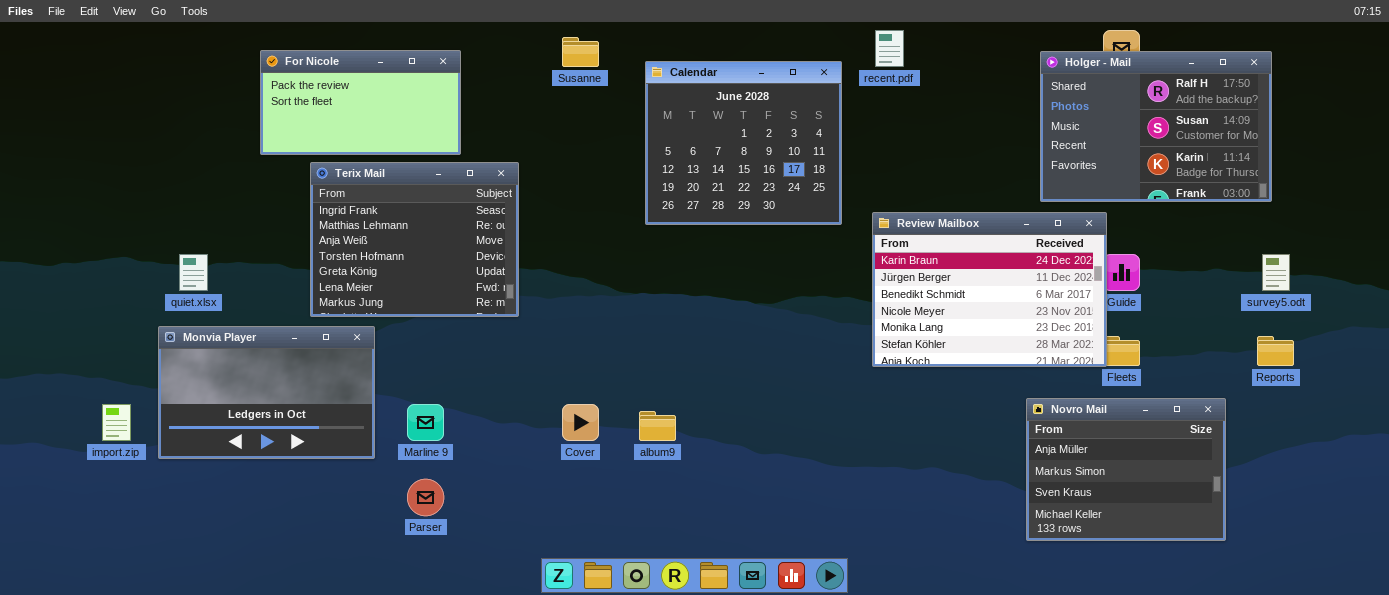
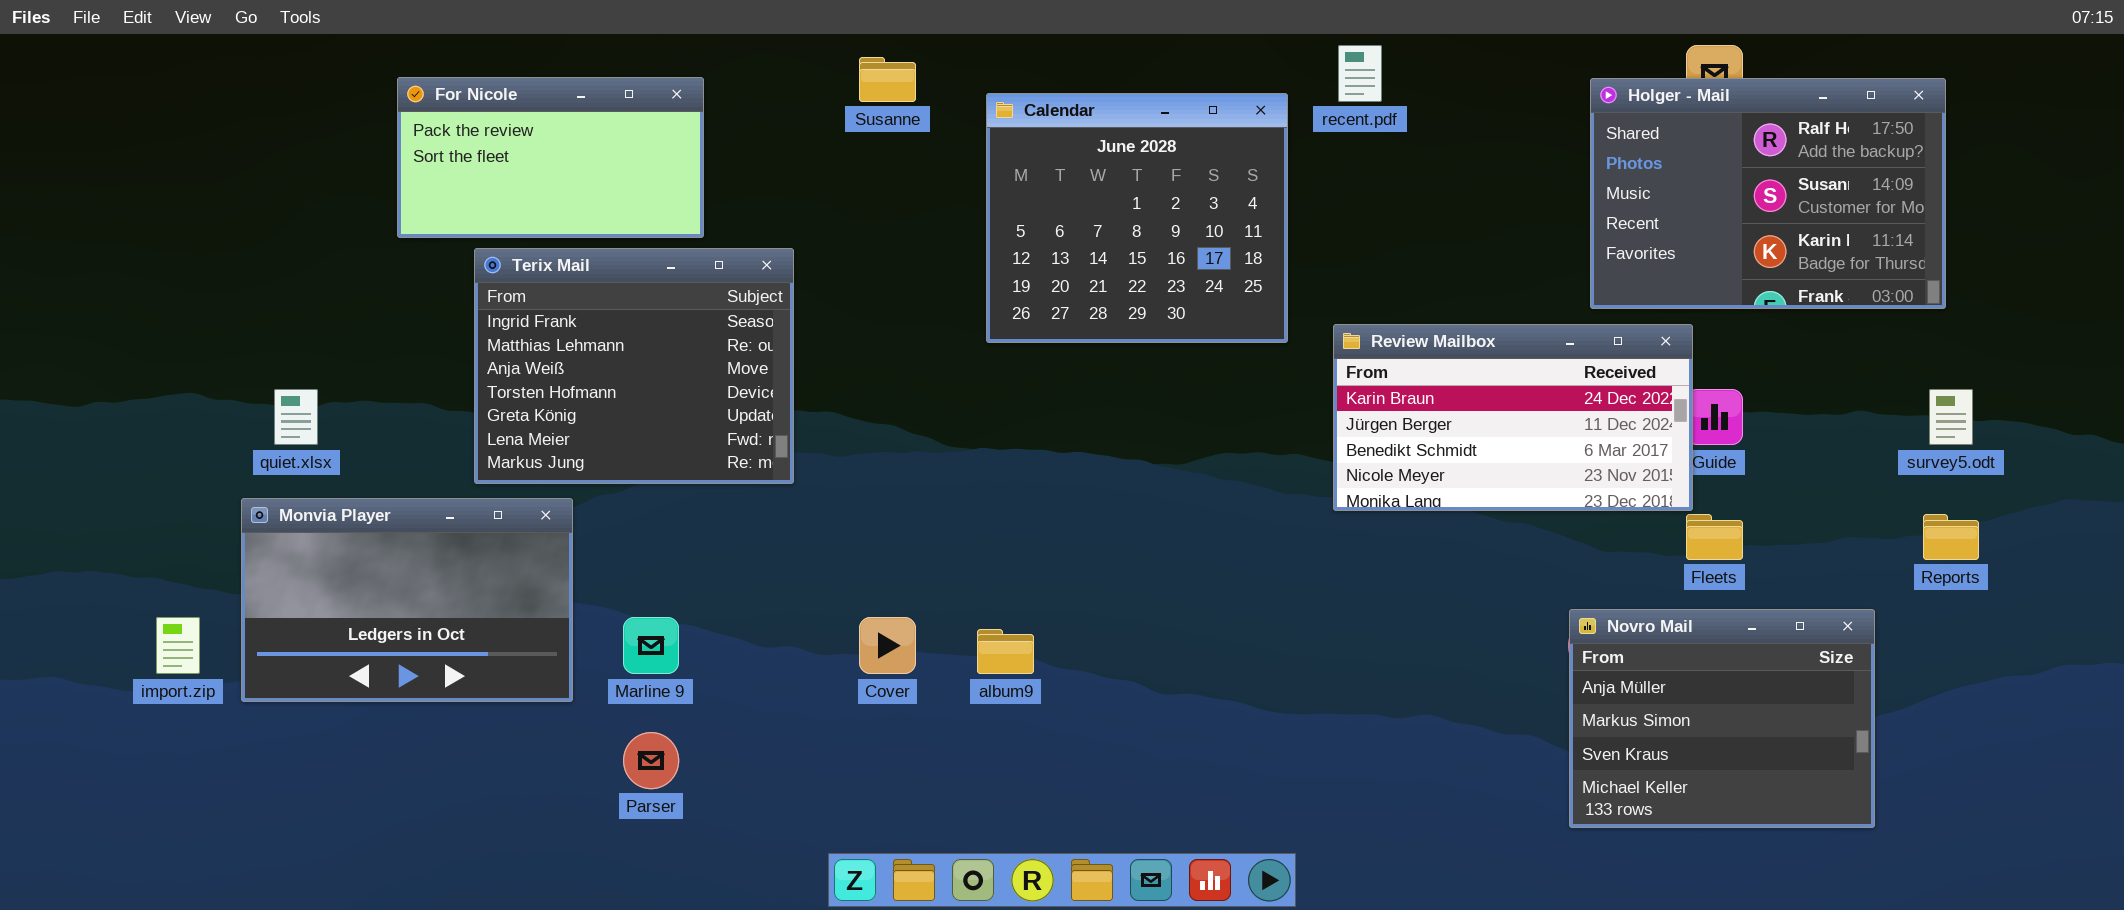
Review Mailbox: [872,212,1107,367] -> [1333,324,1693,511], resized

